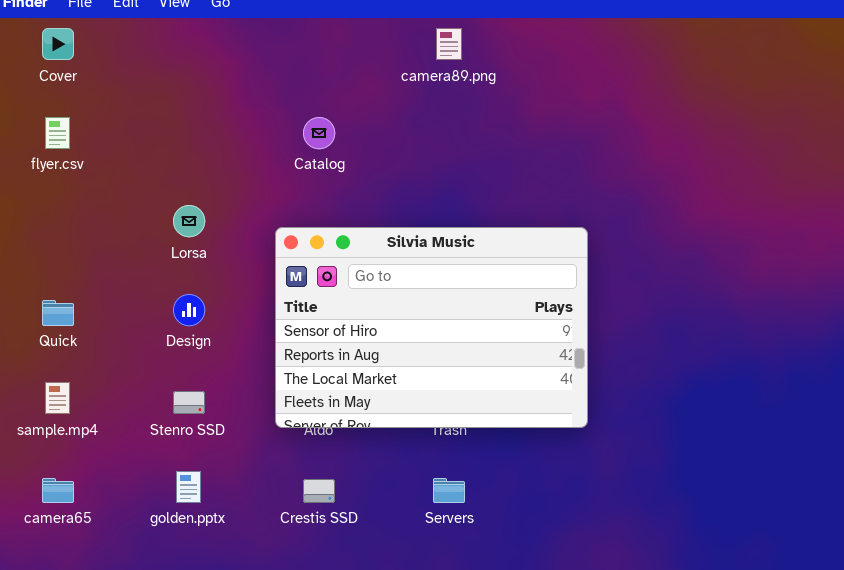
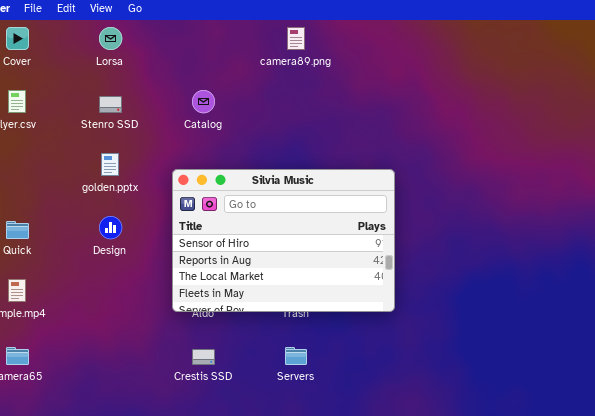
Lorsa: [173,205,205,237] -> [99,27,122,50], moved
Stenro SSD: [173,391,205,414] -> [99,96,122,113], moved
golden.pptx: [176,471,201,503] -> [101,153,119,176], moved

